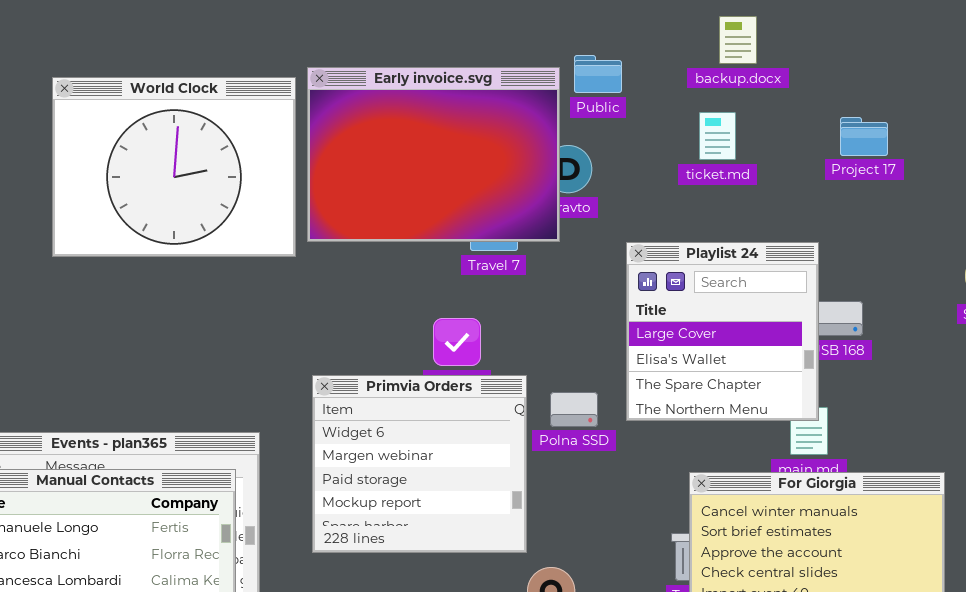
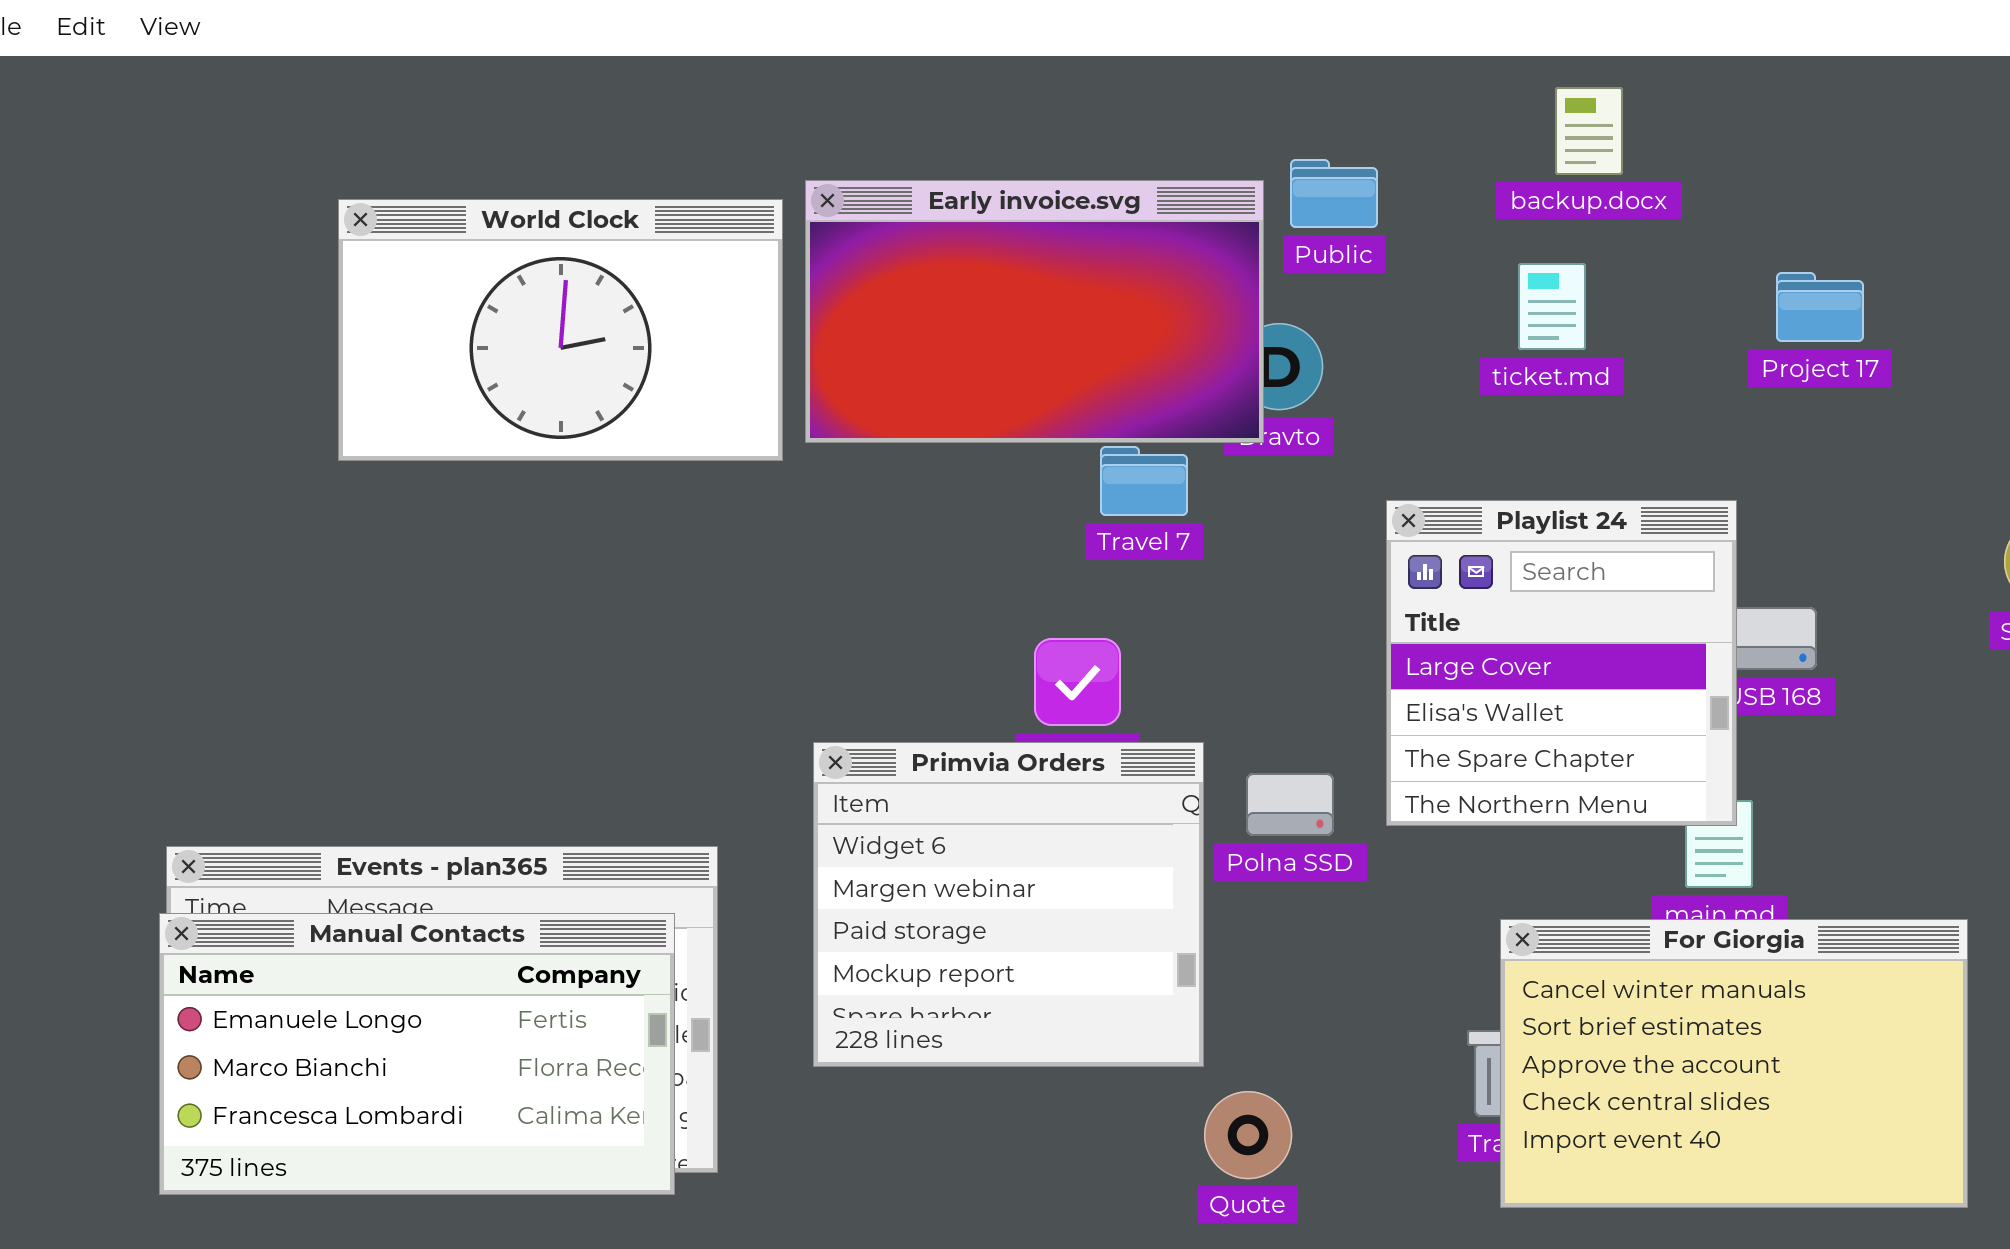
Early invoice.svg: [307,67,560,242] -> [805,180,1264,443], resized
World Clock: [52,77,296,257] -> [338,199,783,461], resized

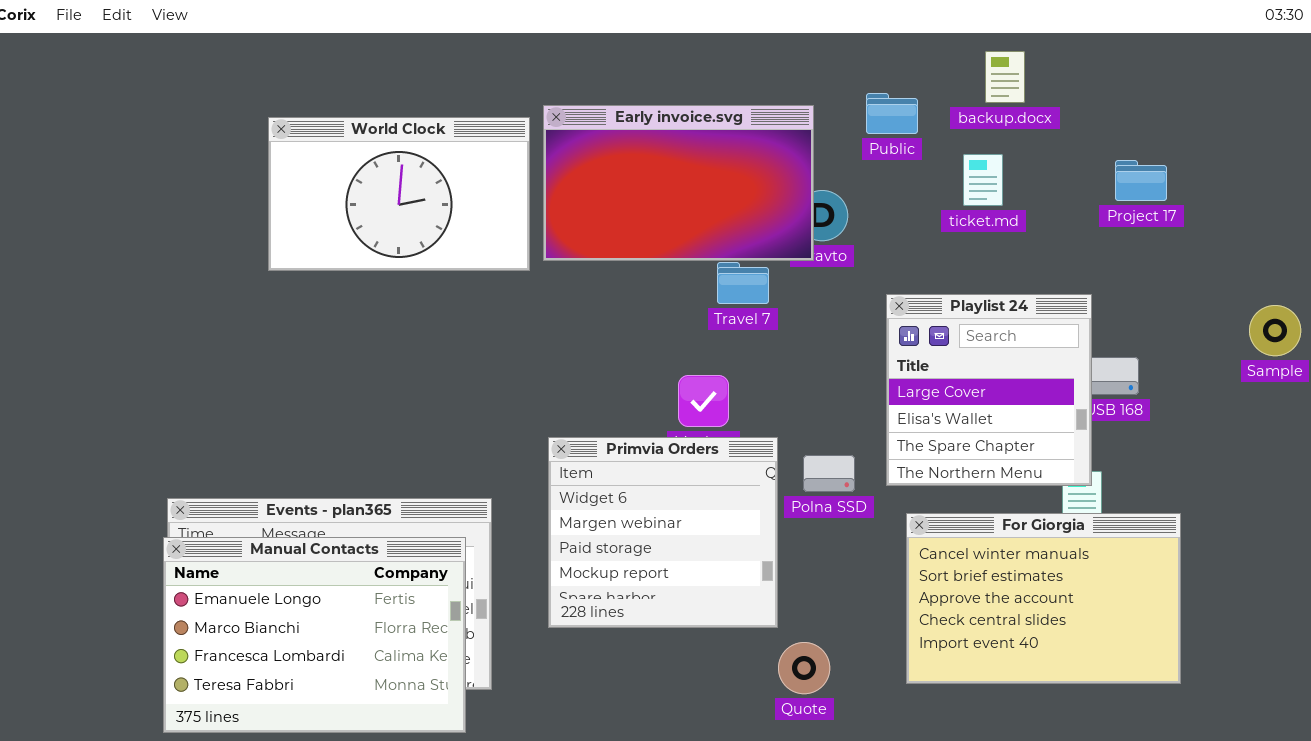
Public: [1290,159,1378,228] -> [866,93,918,134], moved
Manual Contacts: [159,913,675,1195] -> [163,537,466,733], resized
For Giorgia: [1500,919,1968,1208] -> [906,513,1181,684], moved

